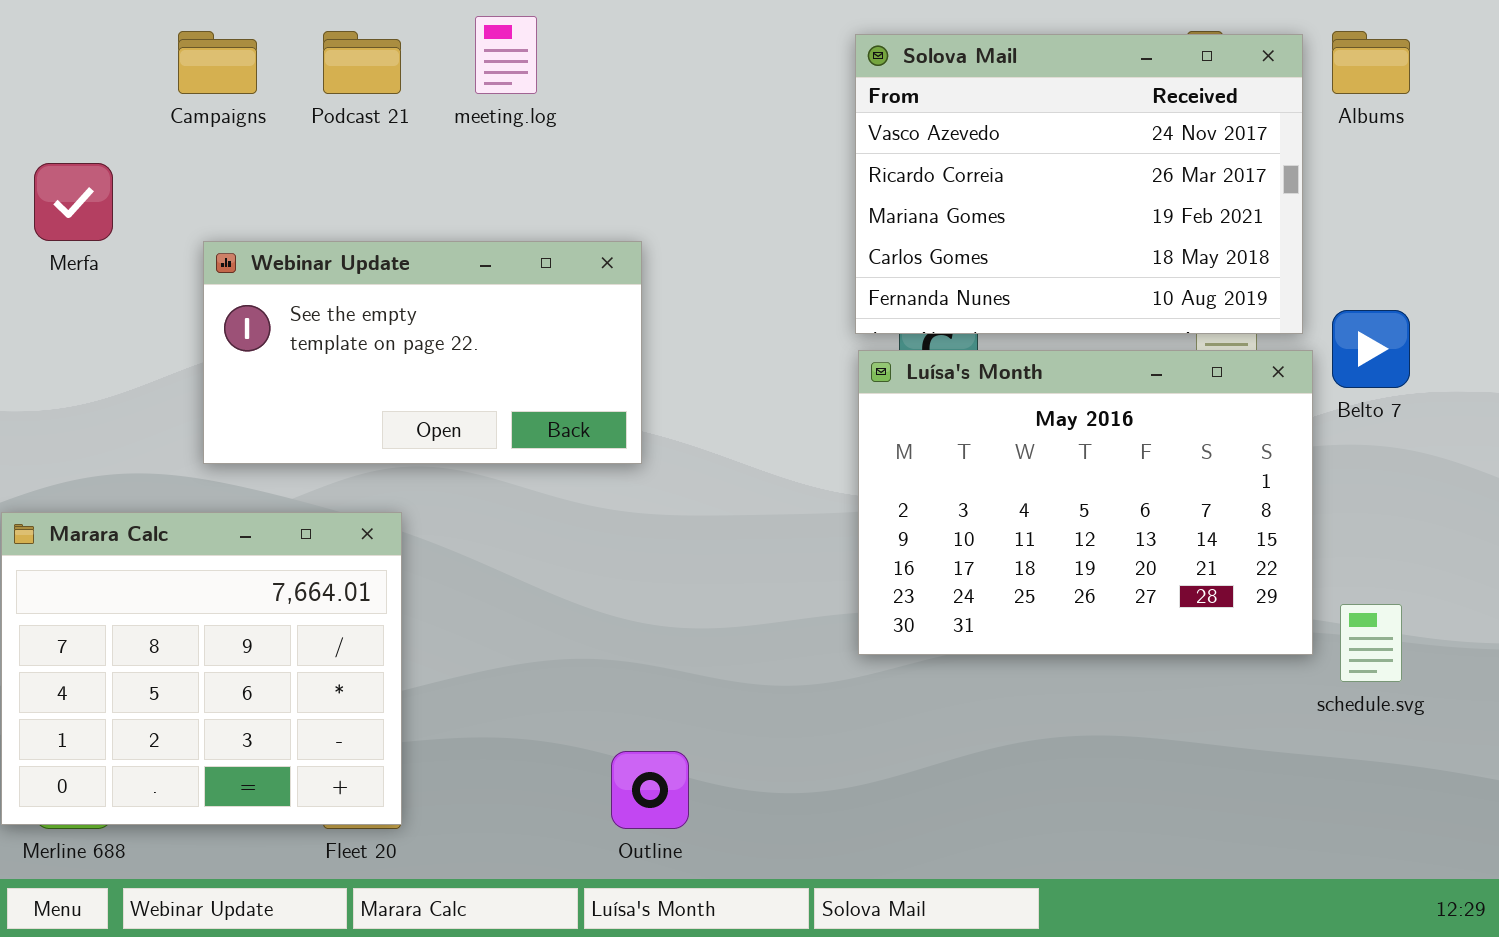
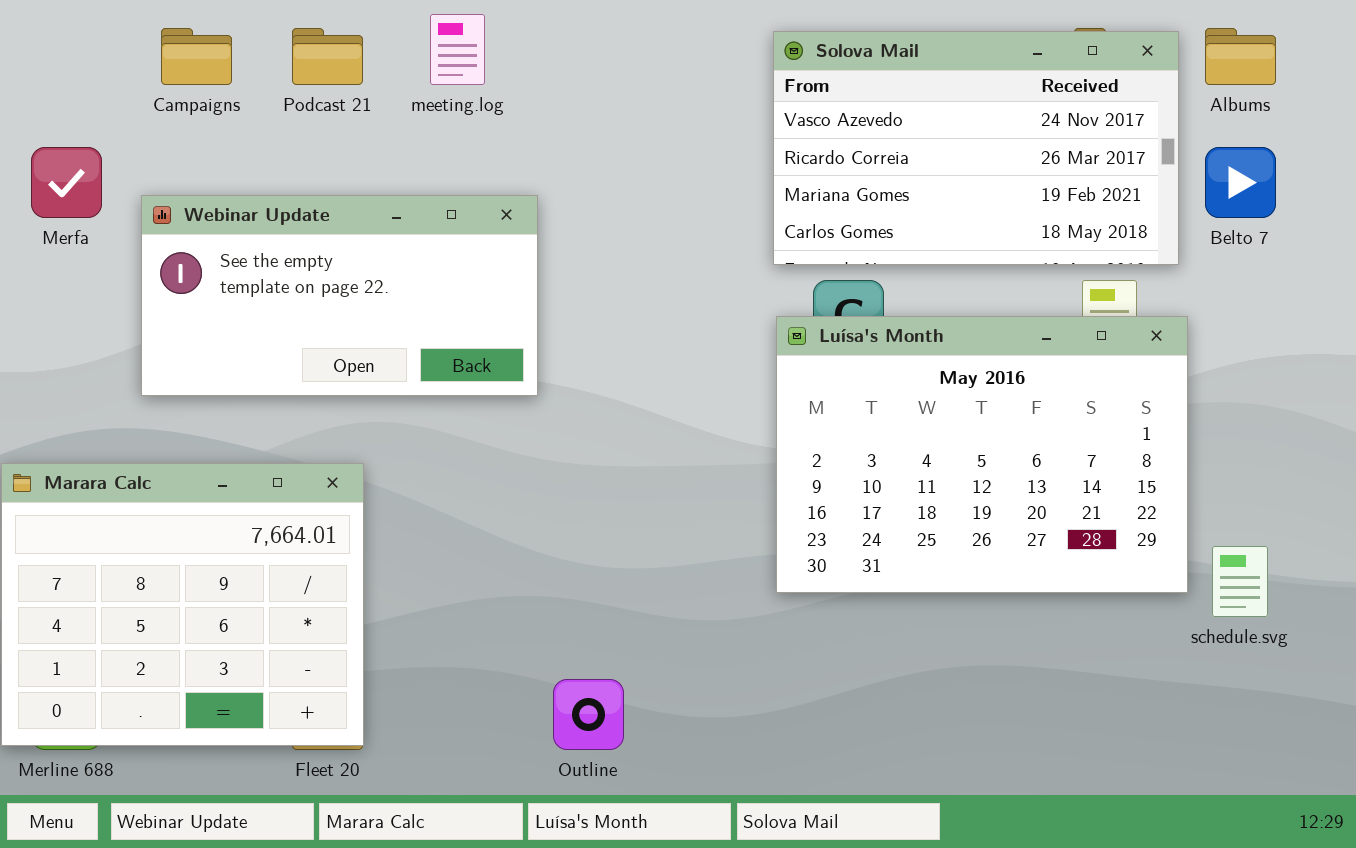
Solova Mail: [855,34,1303,334] -> [773,31,1179,265], resized
Webinar Update: [203,241,642,464] -> [141,195,538,396], moved
Belto 7: [1332,310,1410,388] -> [1205,147,1276,218], moved

